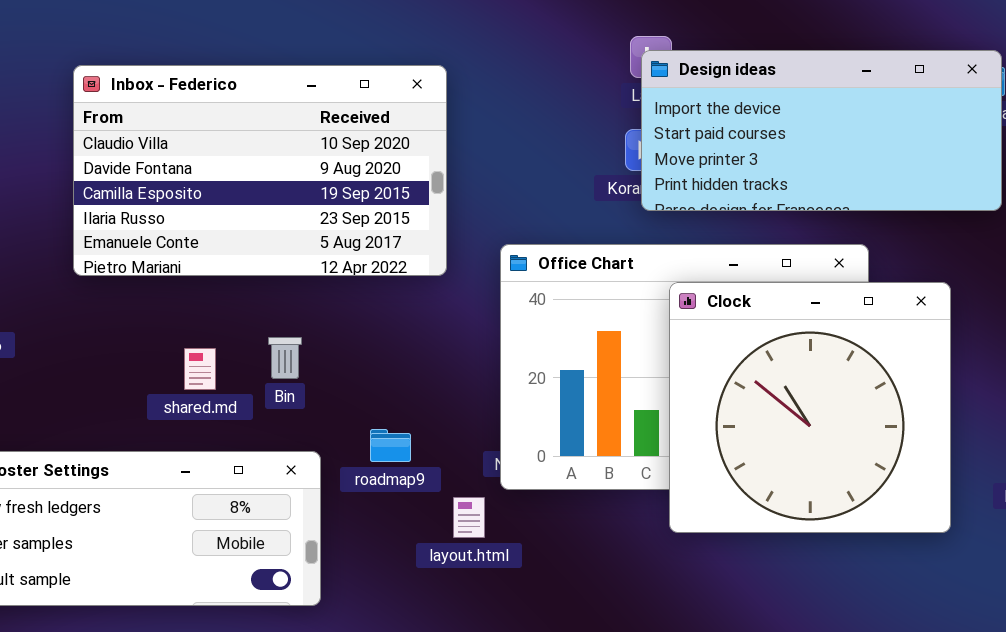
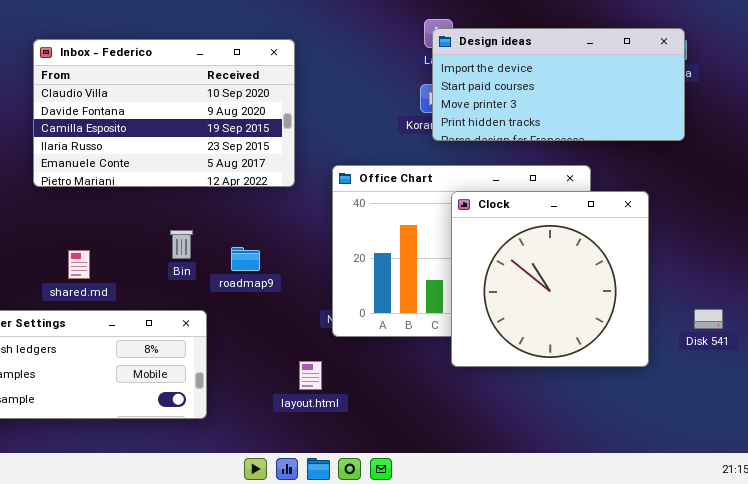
shared.md: [184,348,216,390] -> [68,250,90,279], moved
roadmap9: [370,429,411,462] -> [231,247,260,271], moved
layout.html: [453,497,485,538] -> [299,361,322,390], moved

